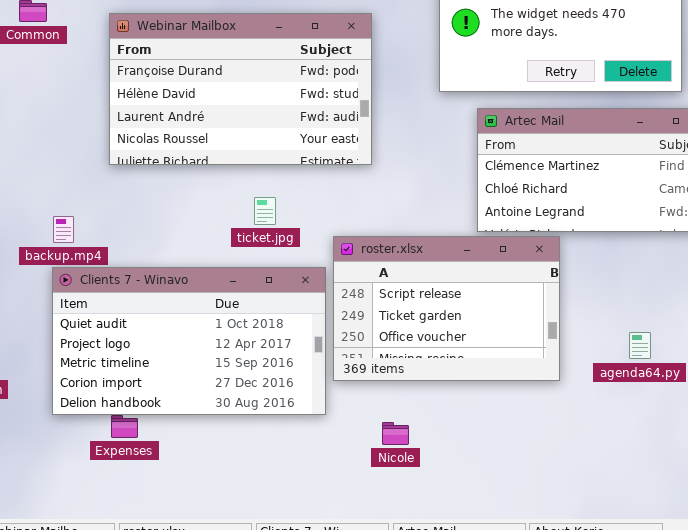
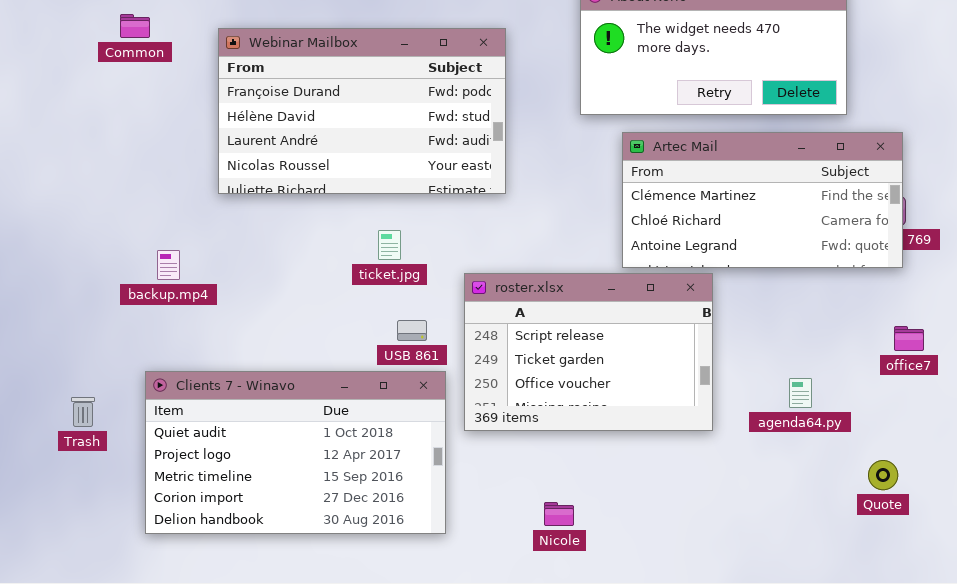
Clients 7 - Winavo: [52,267,326,415] -> [145,371,446,534], moved
Nicole: [382,422,409,445] -> [544,502,574,526], moved

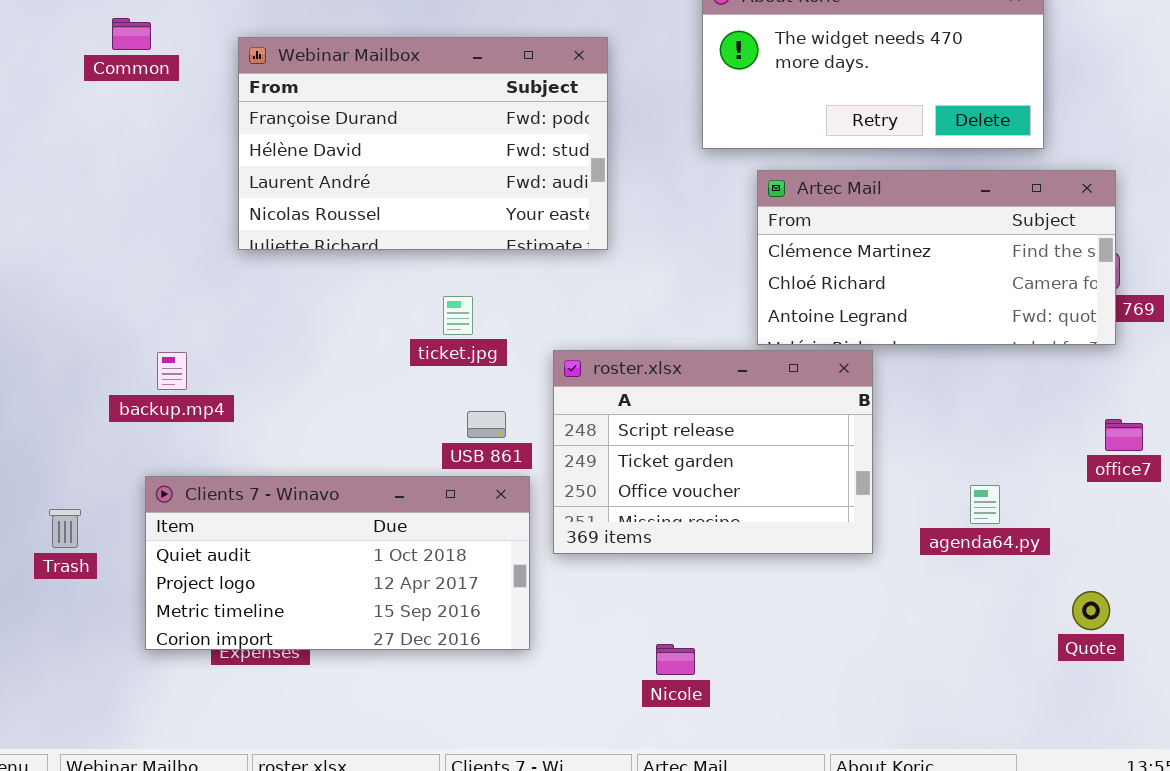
backup.mp4: [157,250,180,280] -> [157,352,187,390], moved
Clients 7 - Winavo: [145,371,446,534] -> [145,476,530,650], resized

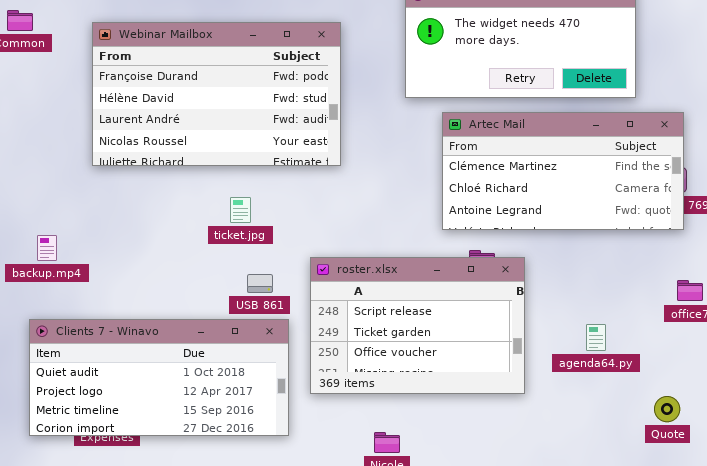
roster.xlsx: [553,350,873,554] -> [310,257,525,394], moved

